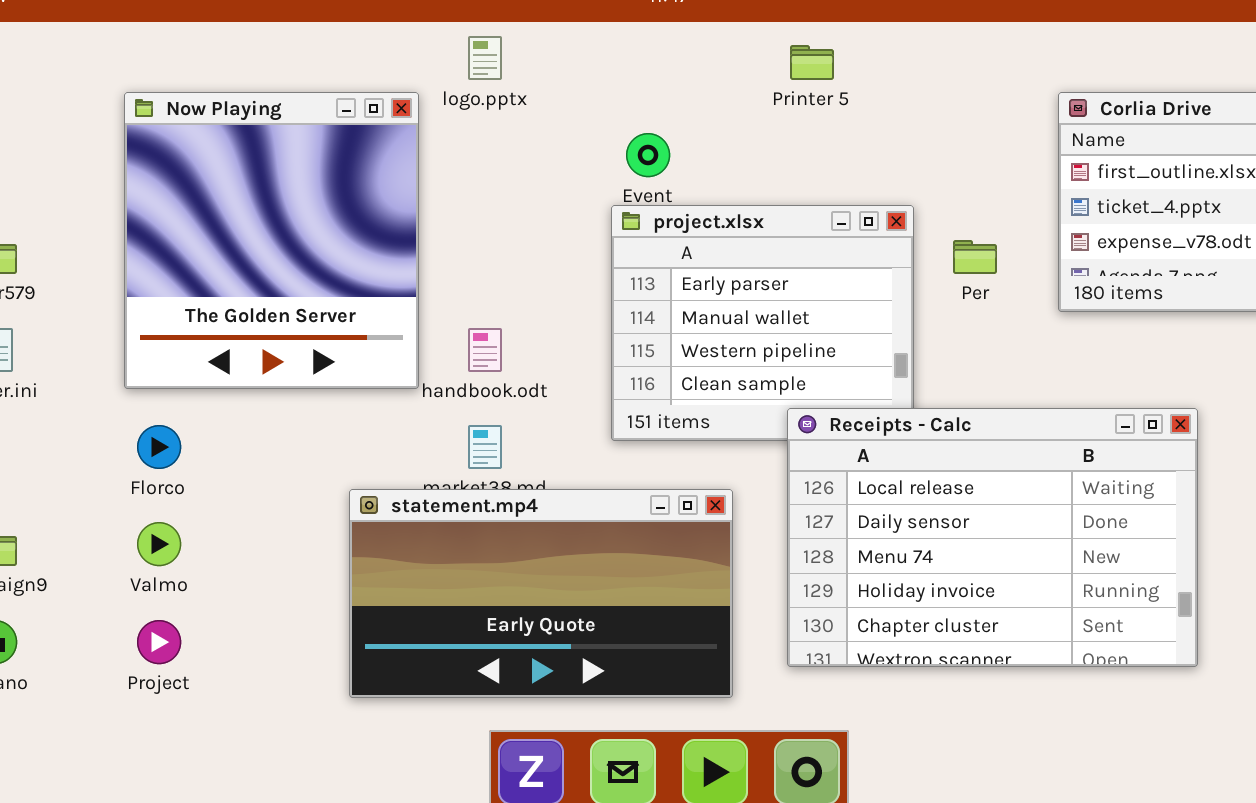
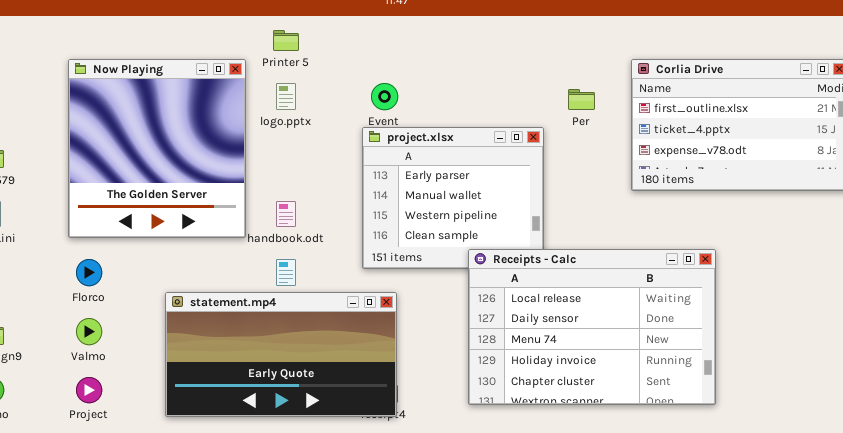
logo.pptx: [468,36,502,80] -> [276,83,296,110], moved
Printer 5: [790,45,834,80] -> [273,30,299,51], moved
Per: [953,240,997,274] -> [568,89,595,110], moved
statement.mp4: [349,489,733,698] -> [165,292,397,417], moved

